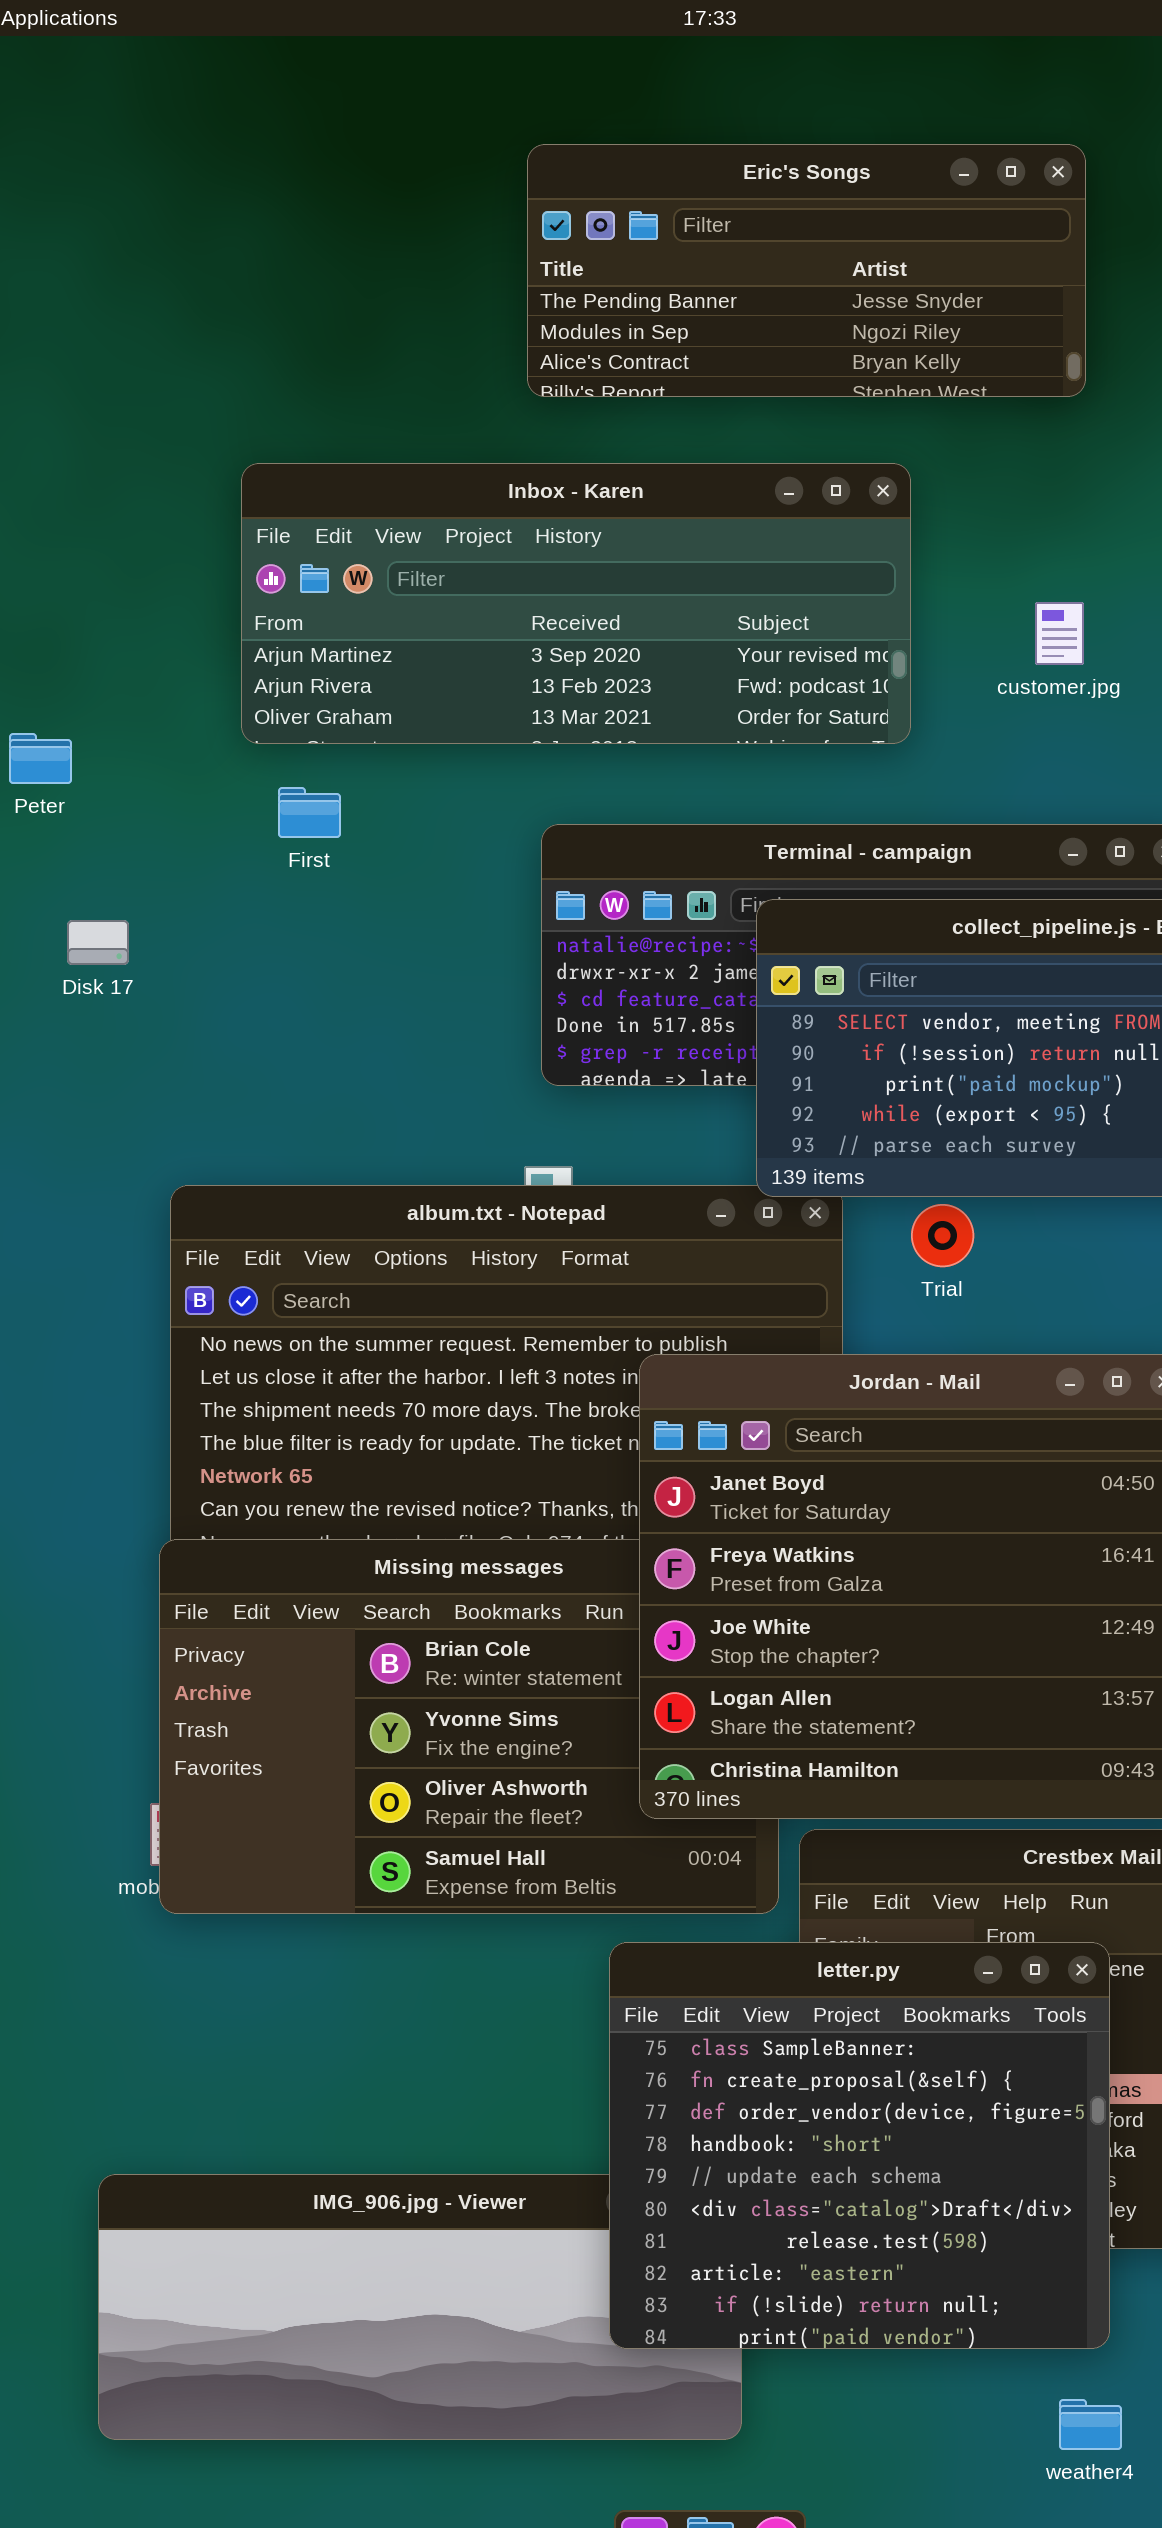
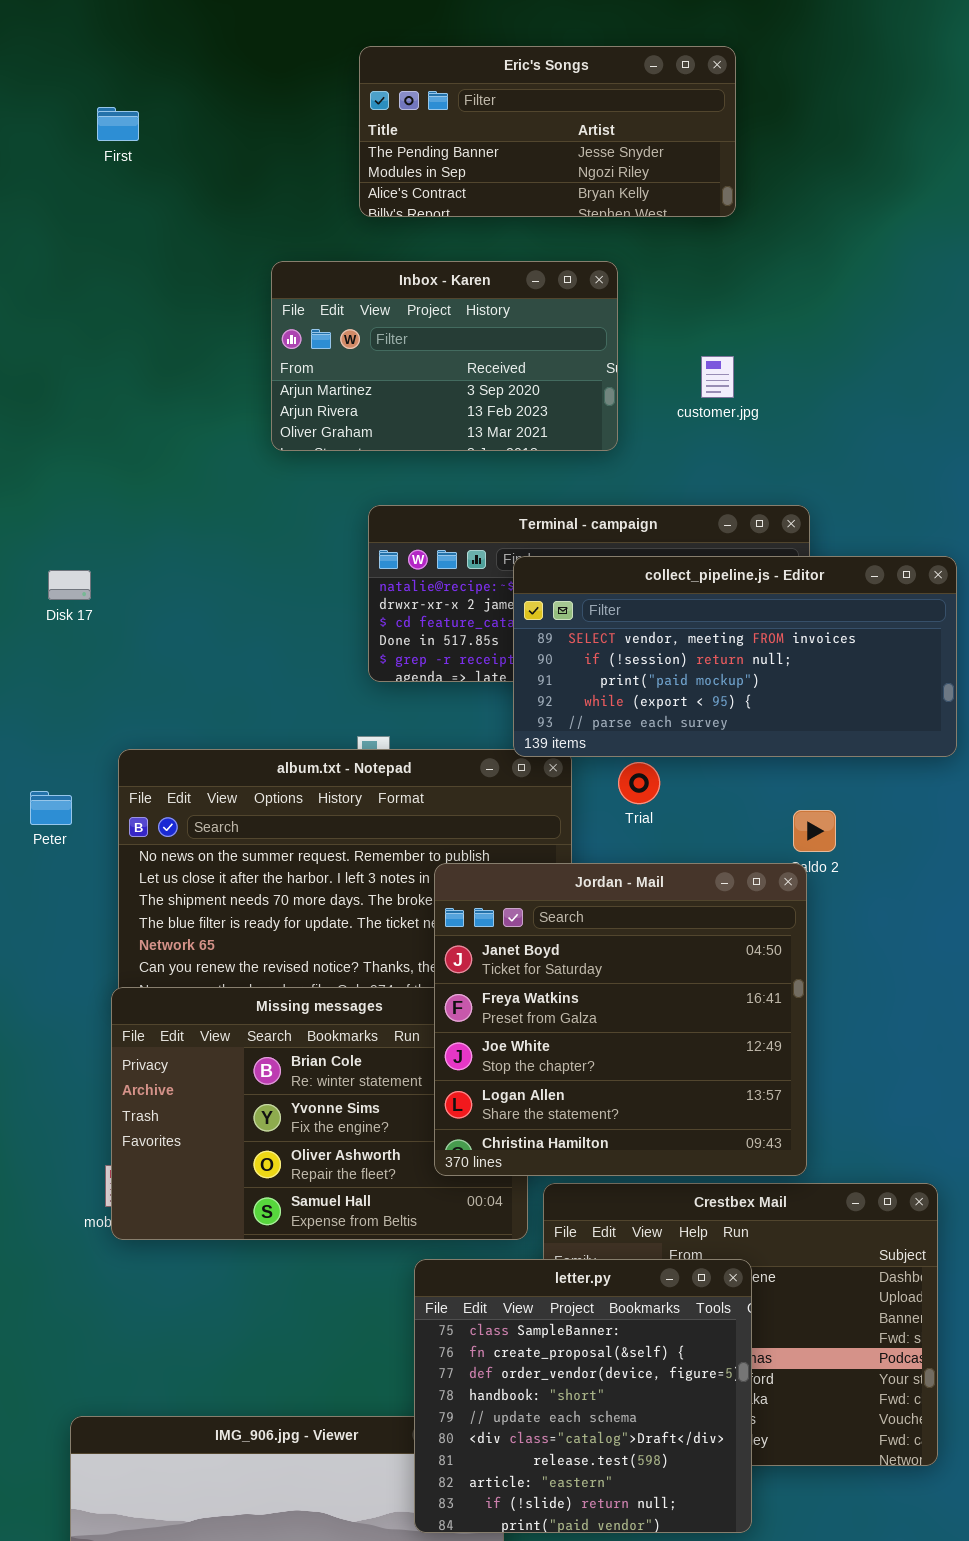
Inbox - Karen: [241,463,911,744] -> [271,261,618,451], resized
Peter: [9,733,72,784] -> [30,791,72,825], moved
First: [278,787,341,838] -> [97,107,139,141], moved

